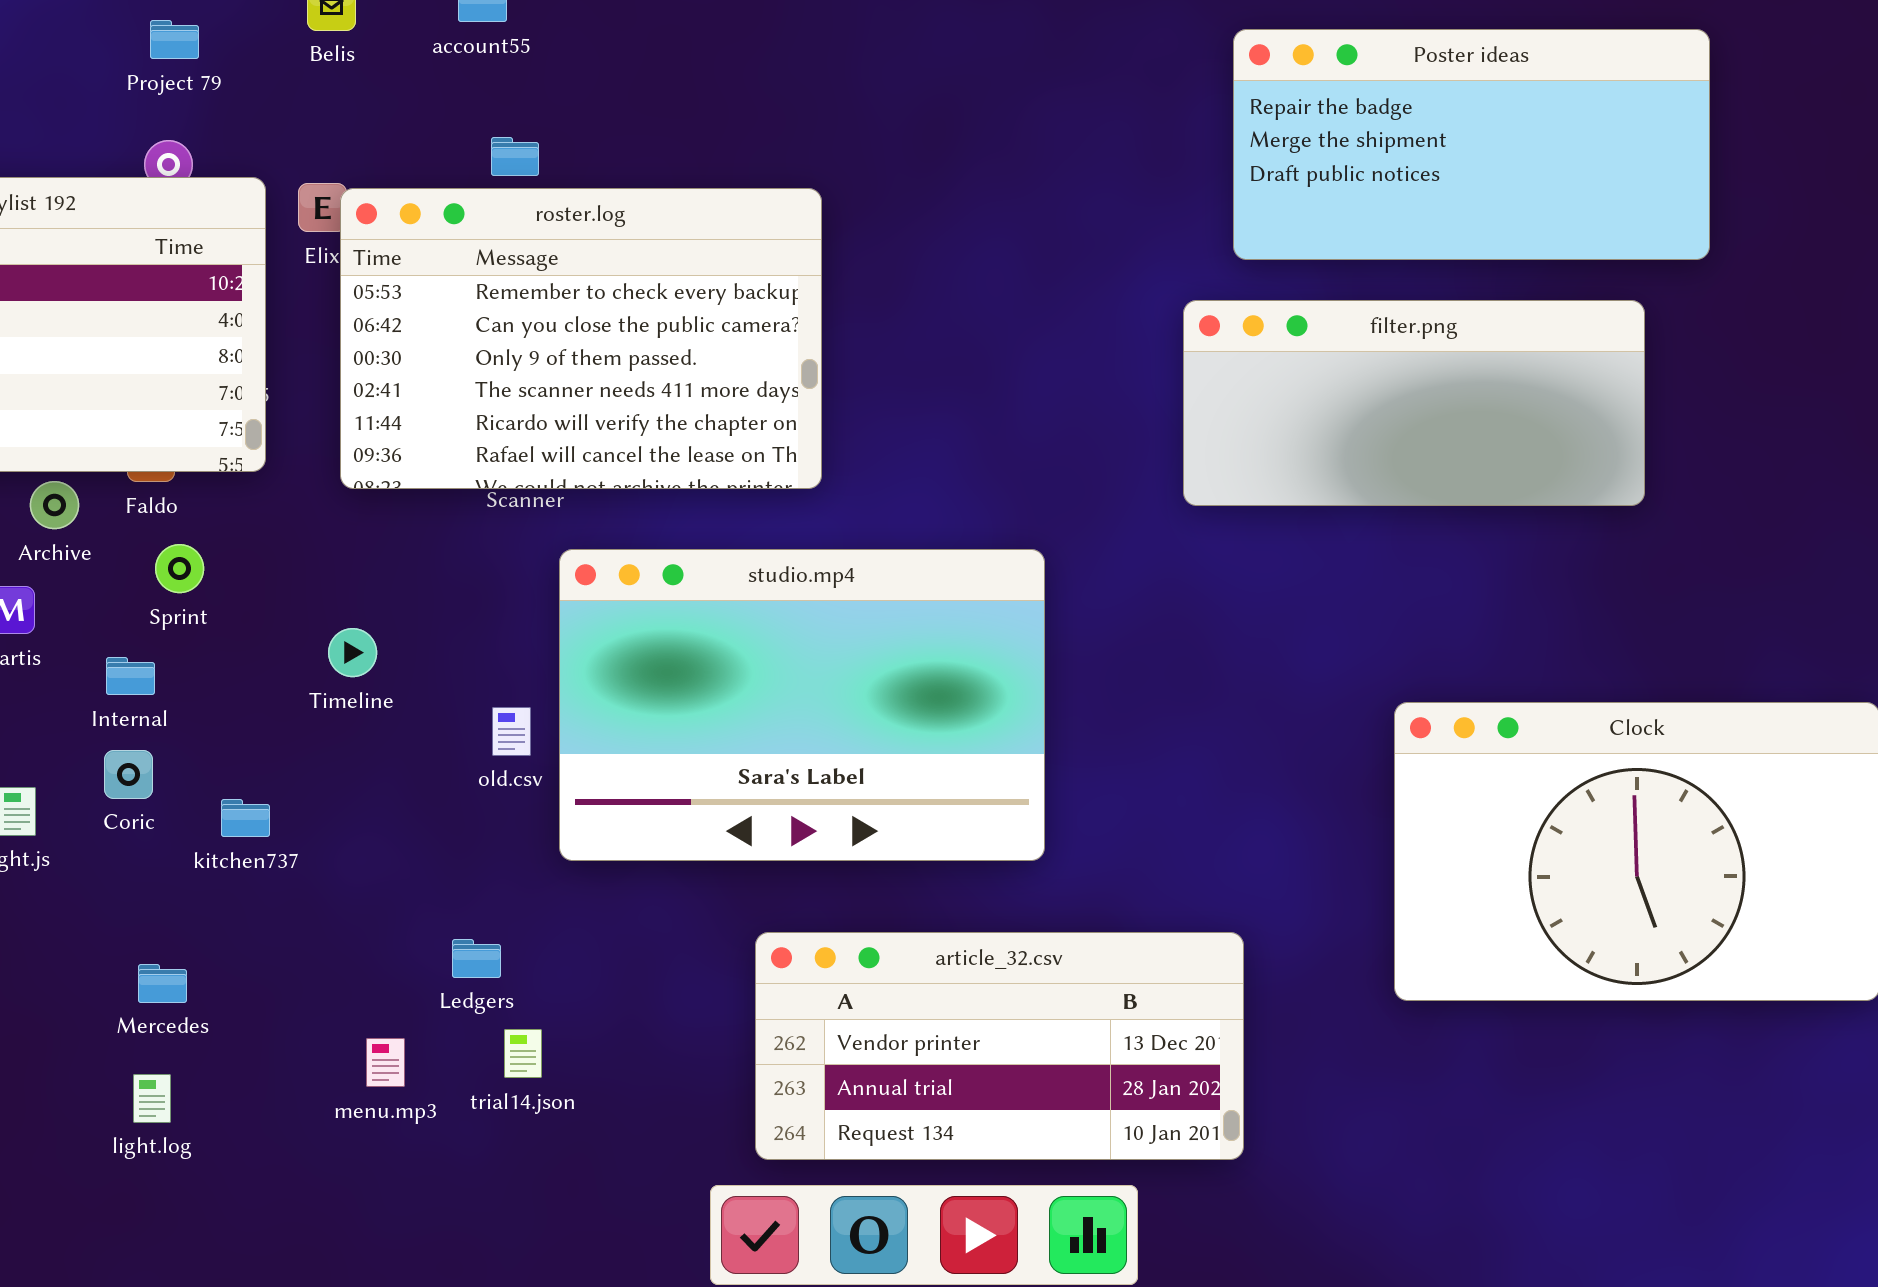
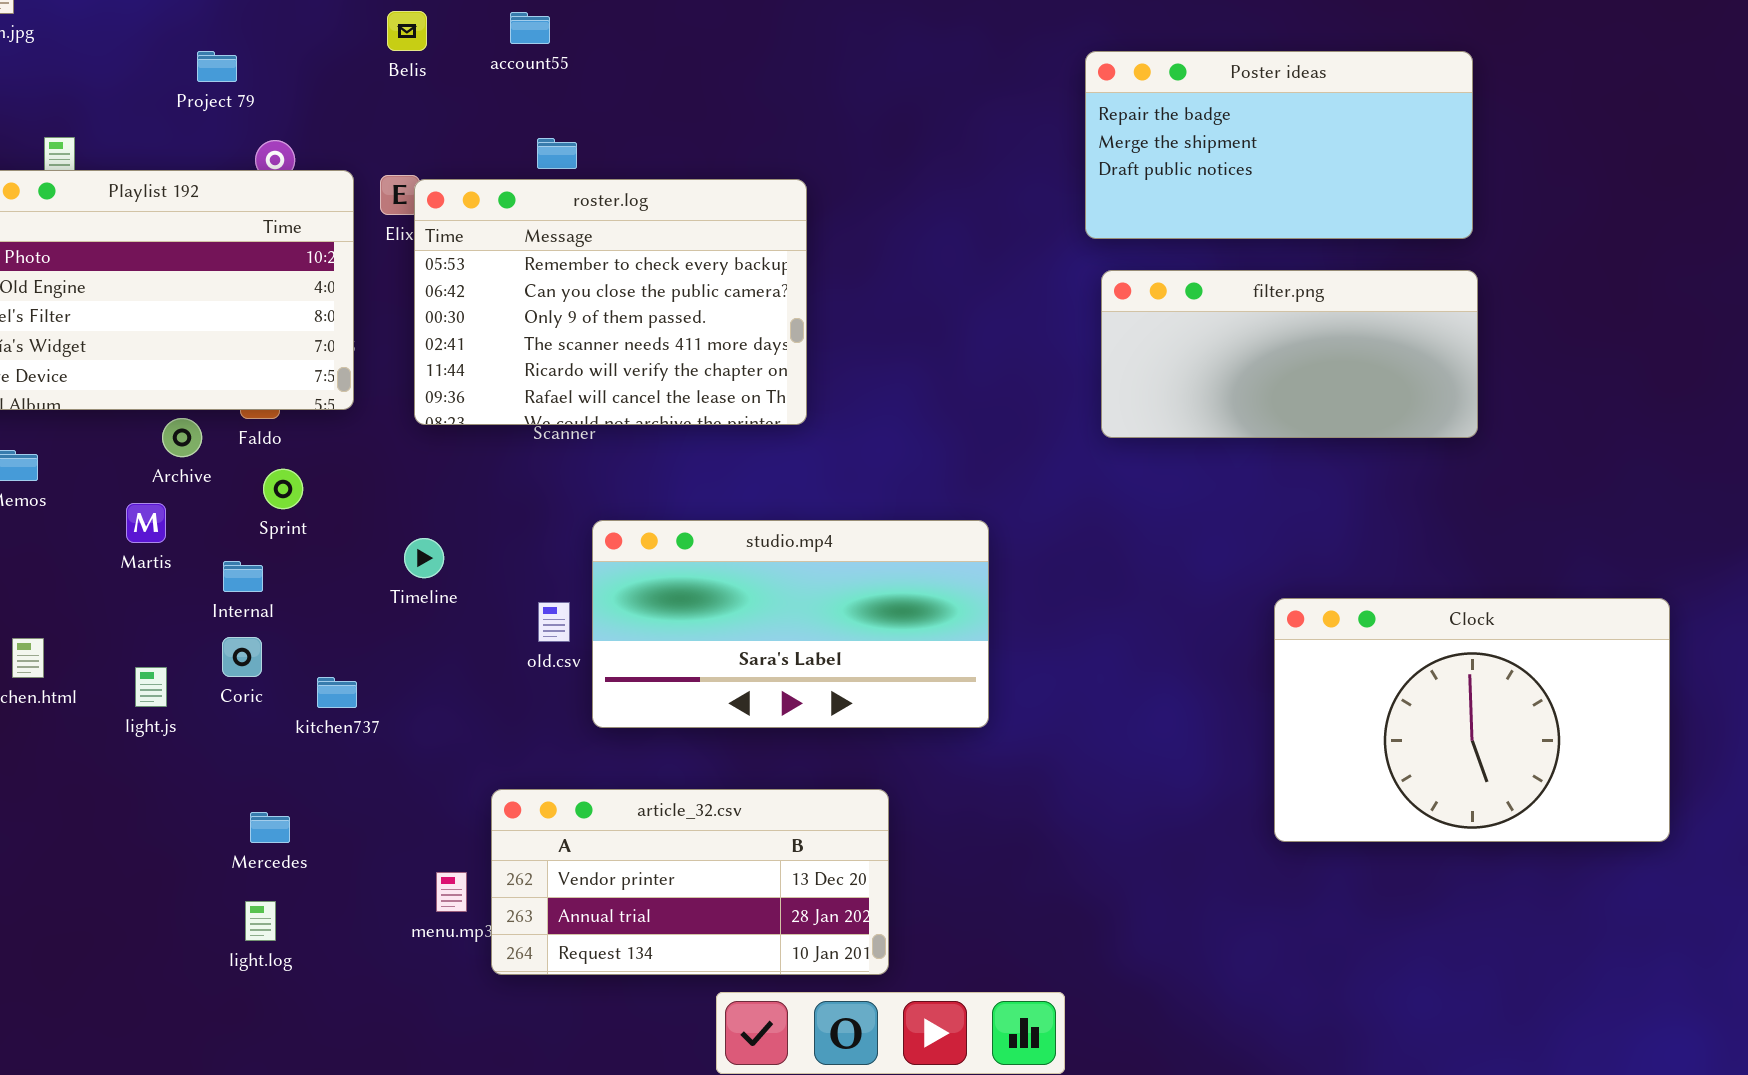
Project 79: [150,20,199,59] -> [197,51,237,82], moved
Poster ideas: [1233,29,1710,260] -> [1085,51,1473,239], moved
studio.mp4: [559,549,1045,861] -> [592,520,989,728], resized
article_32.csv: [755,932,1244,1160] -> [491,789,889,975], moved

